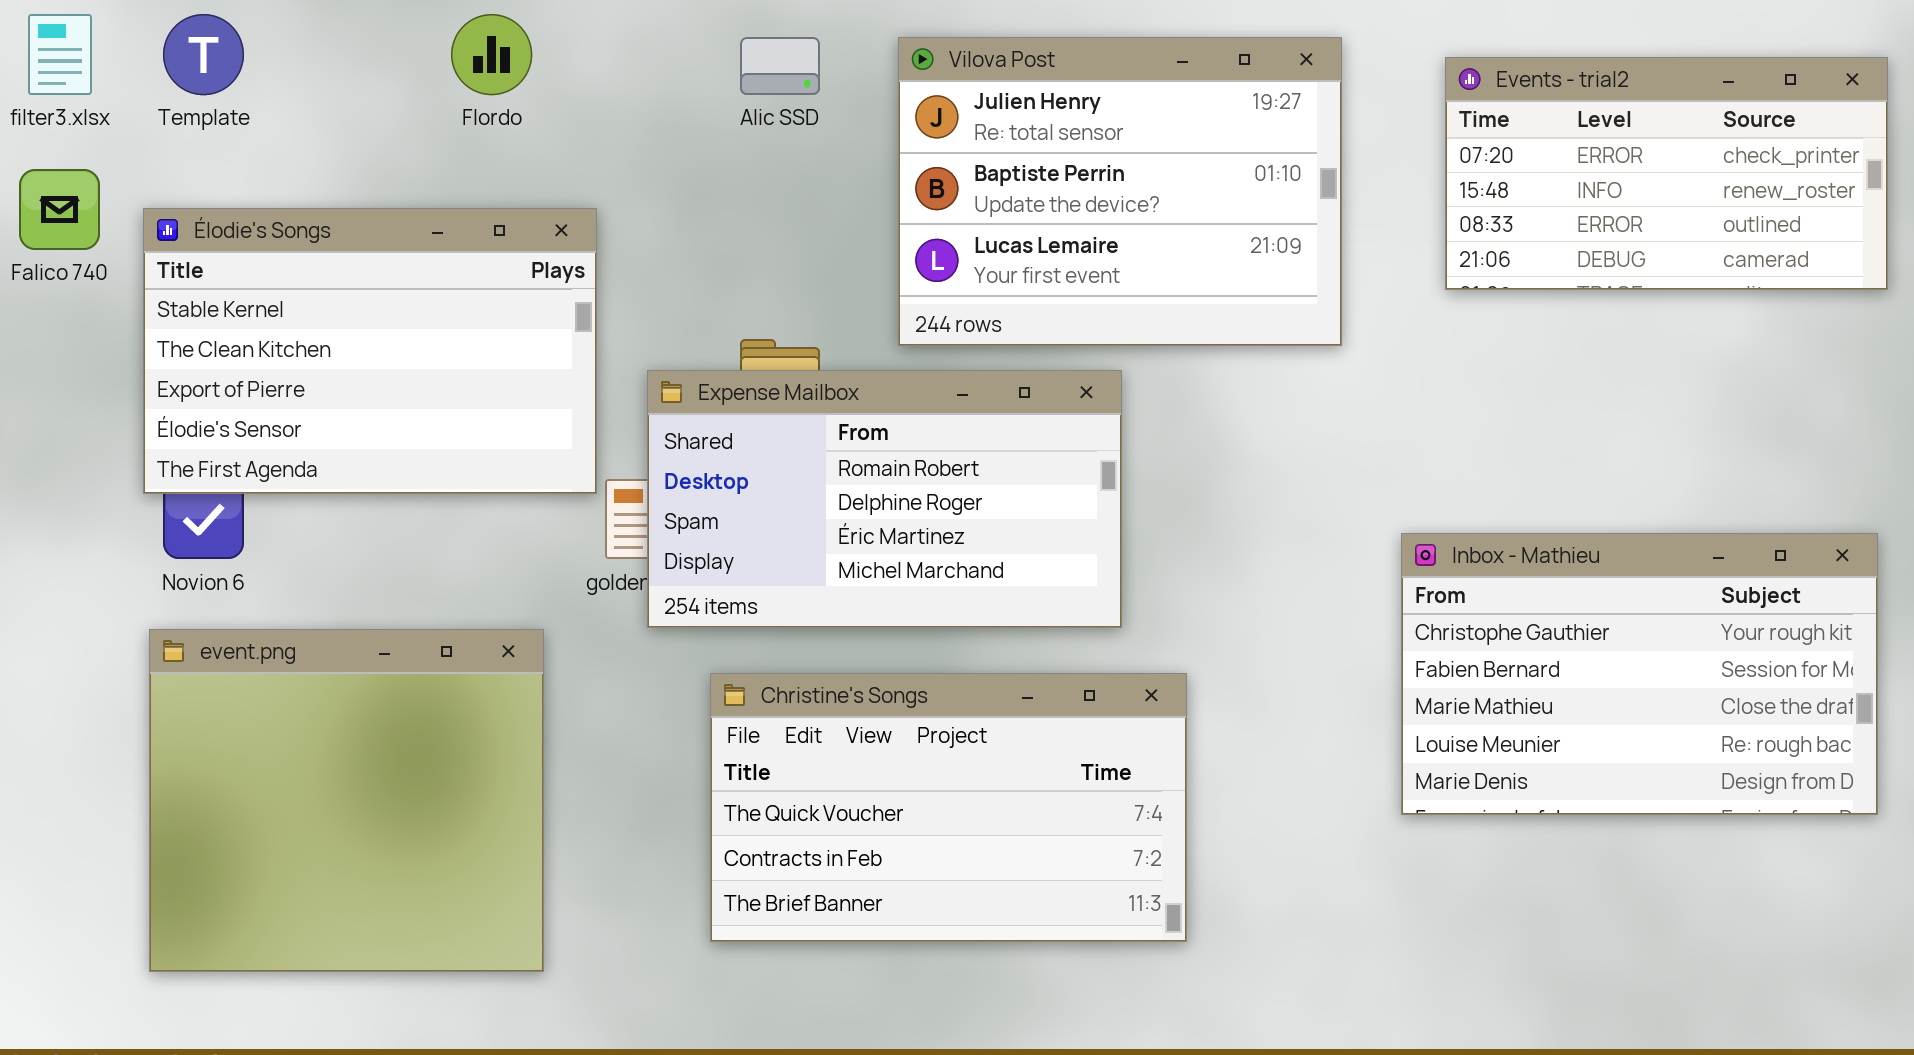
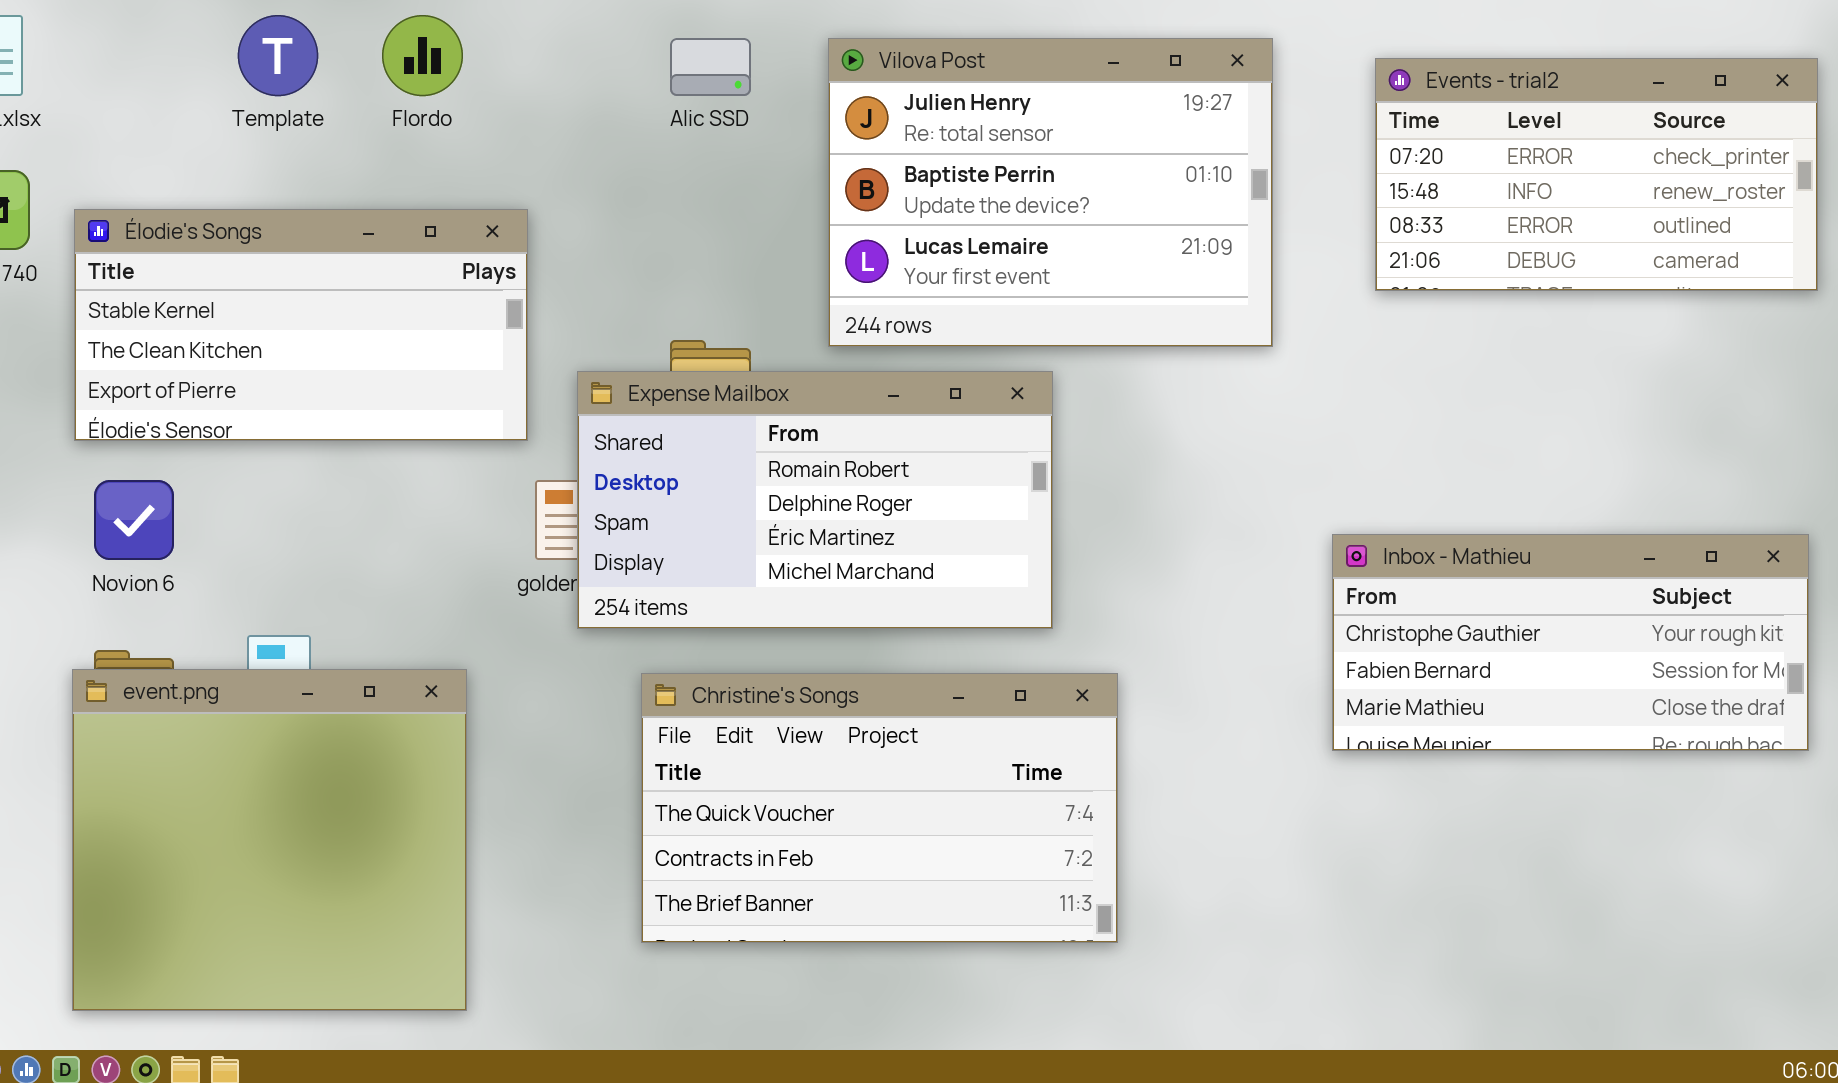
Template: [163,14,244,95] -> [238,15,318,96], moved
Élodie's Songs: [143,208,597,494] -> [74,209,528,441], resized
Inbox - Mathieu: [1401,533,1878,815] -> [1332,534,1809,751], resized
event.png: [149,629,544,972] -> [72,669,467,1011], moved

